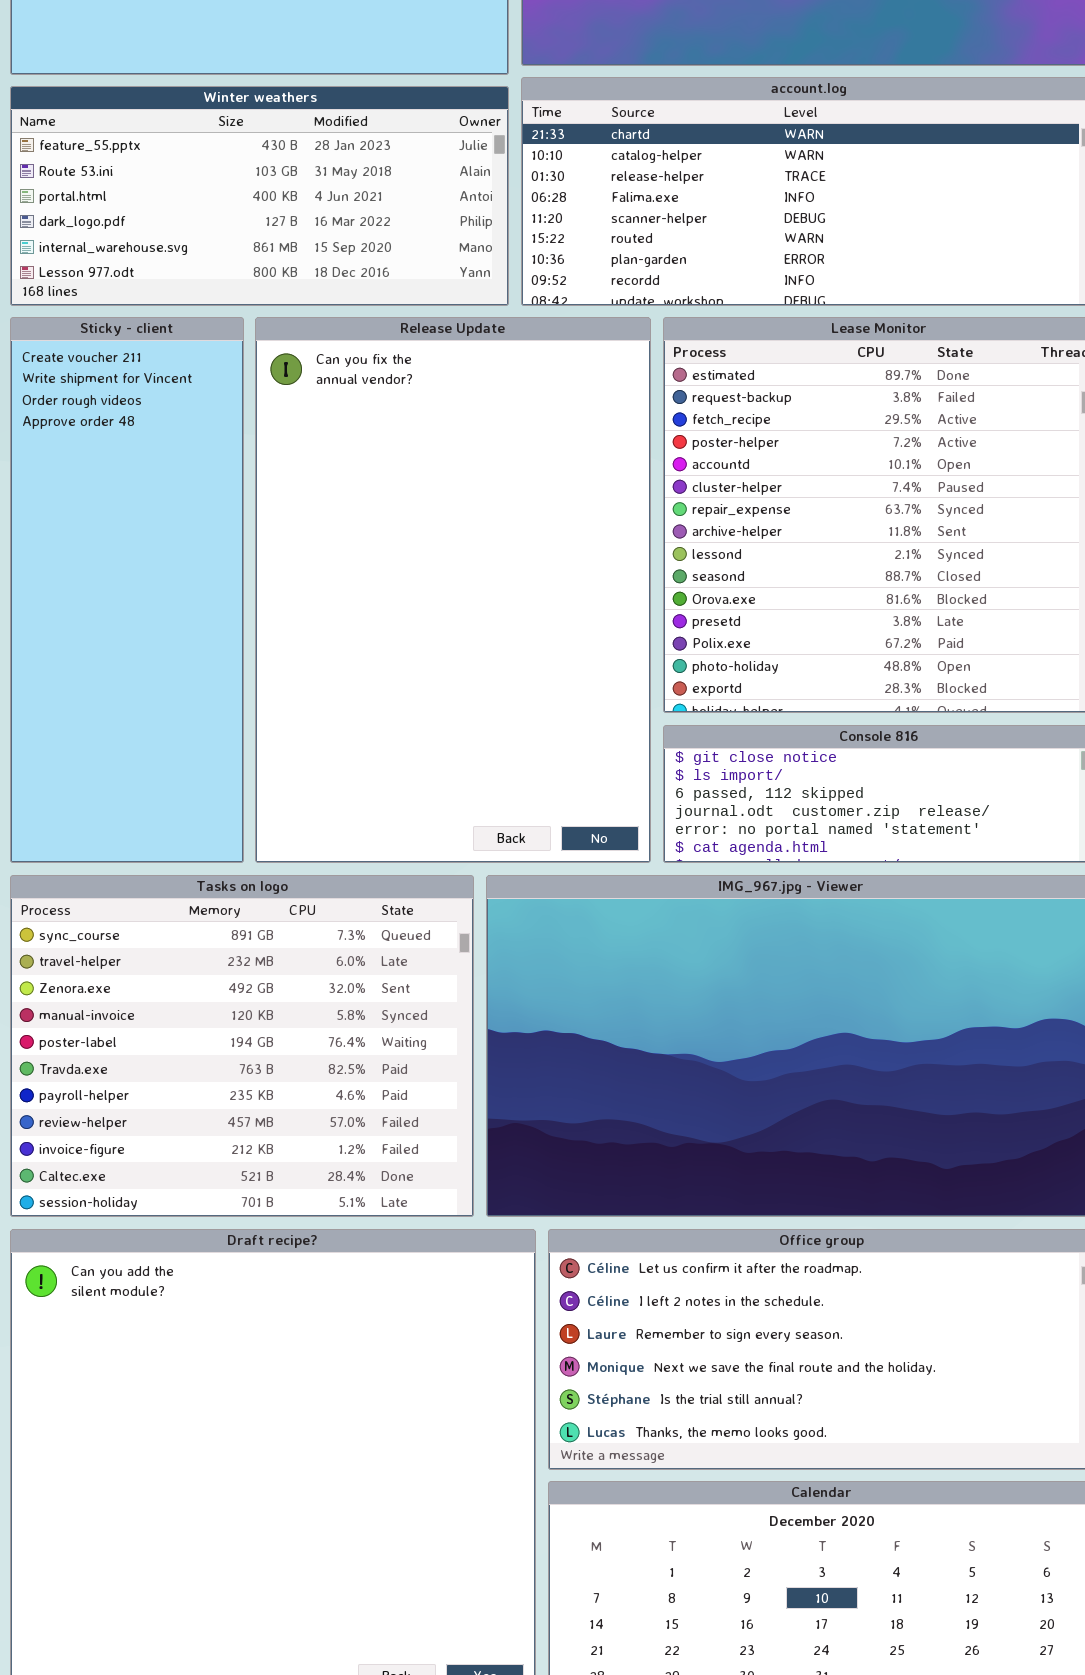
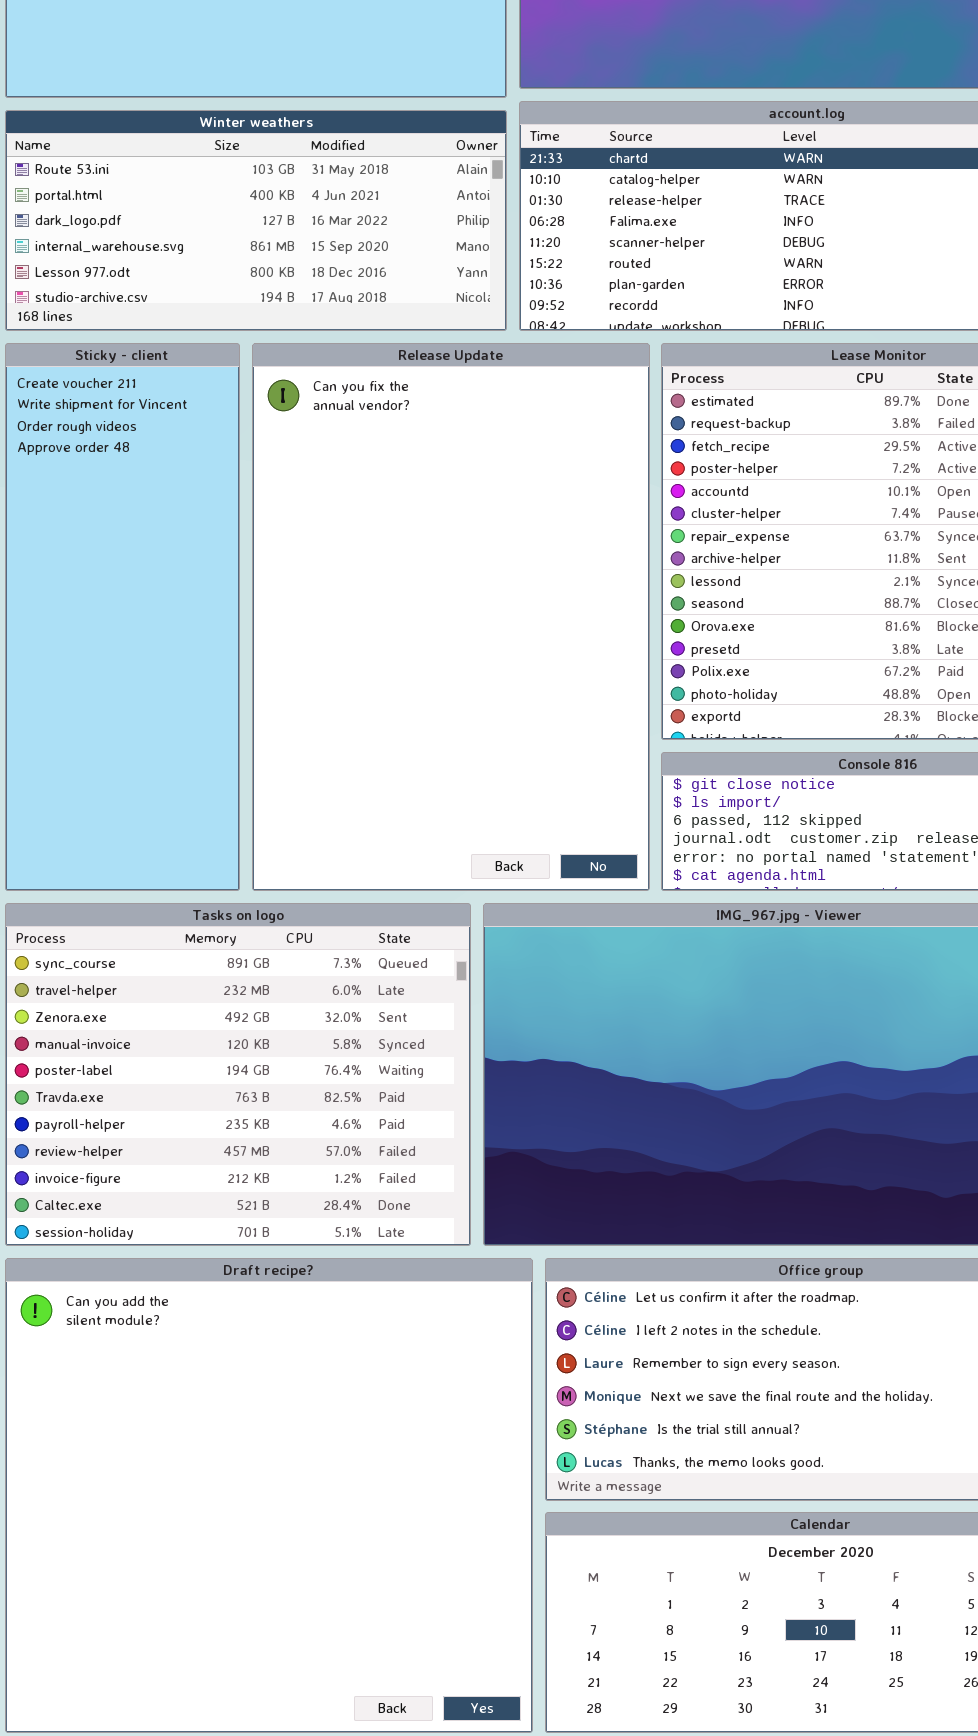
Winter weathers: [10,86,509,306] -> [5,110,507,331], scrolled down 1 row

